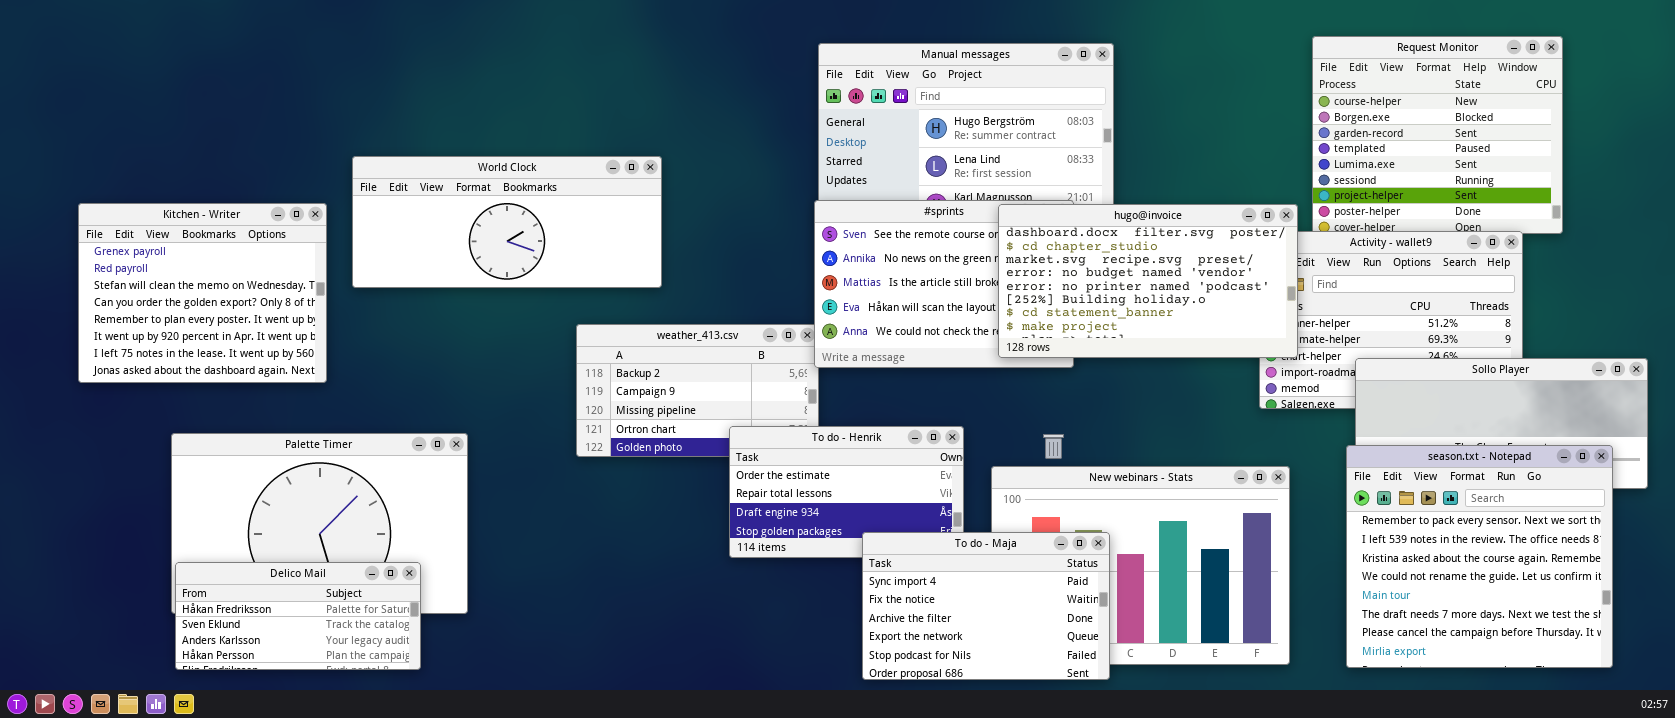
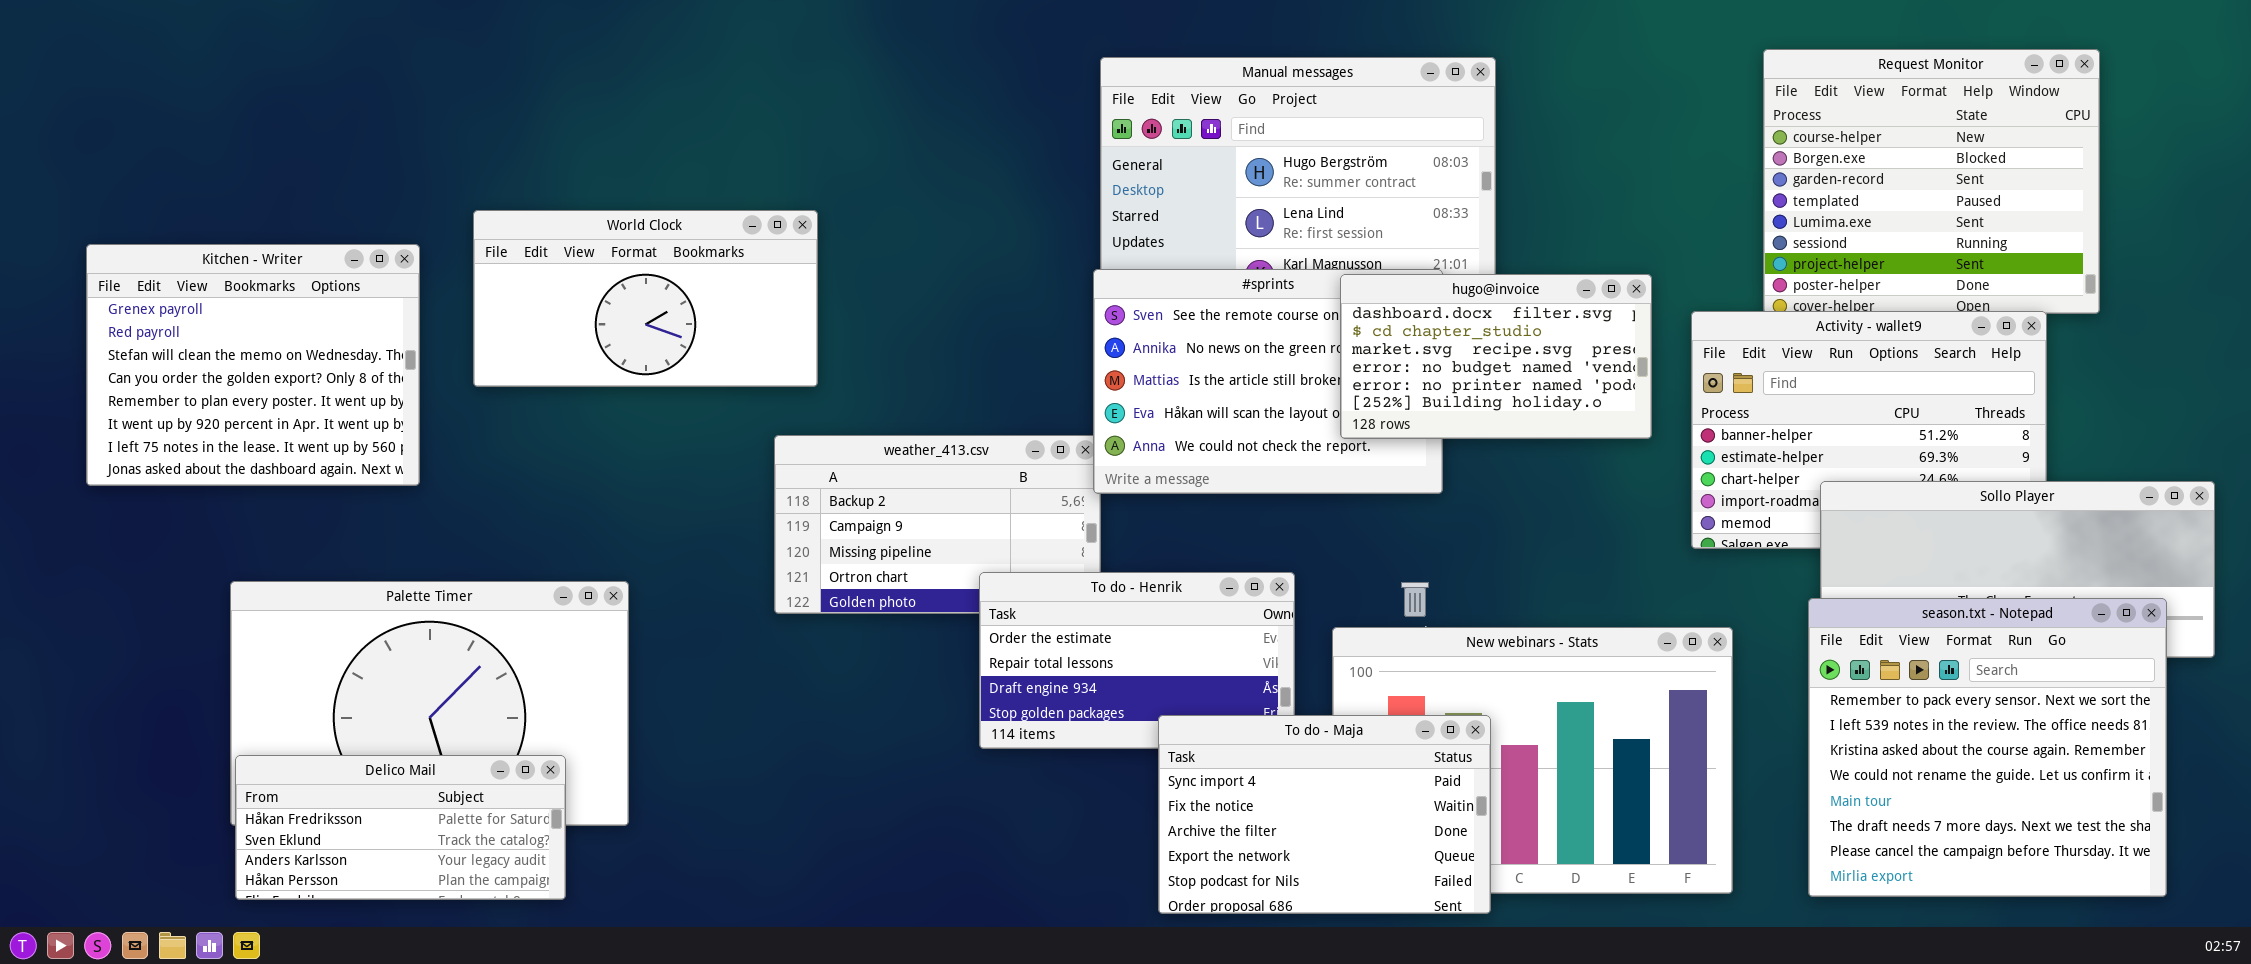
World Clock: [352,156,662,288] -> [473,210,818,387], resized
Kitchen - Writer: [78,203,327,383] -> [86,244,420,486], moved
hugo@invoice: [998,204,1298,358] -> [1340,274,1652,439], resized

